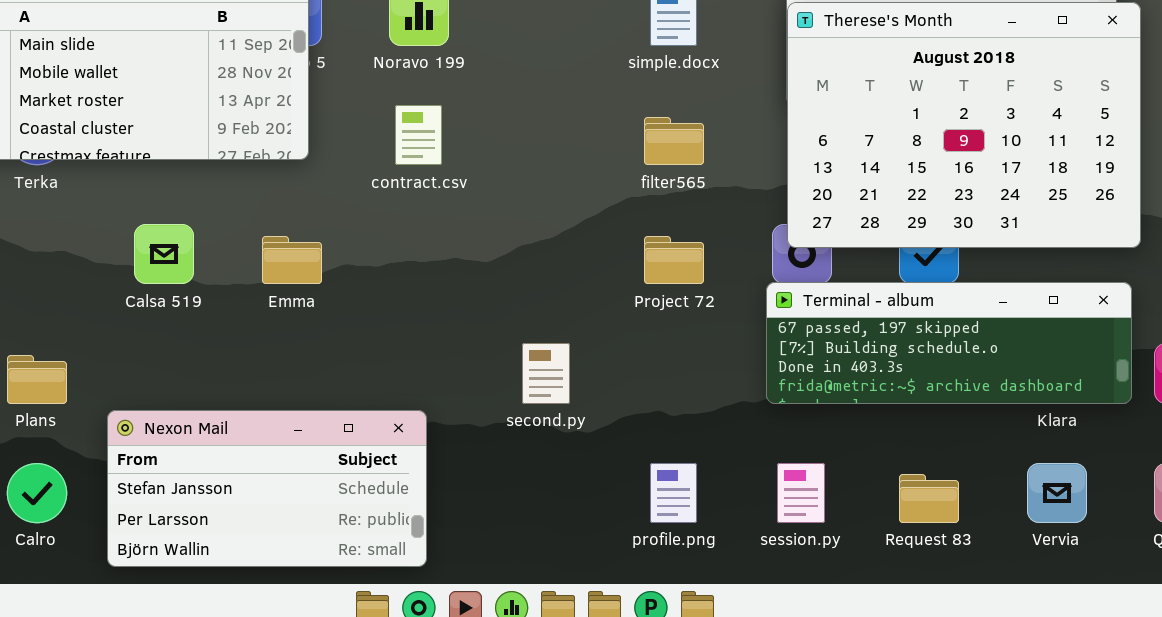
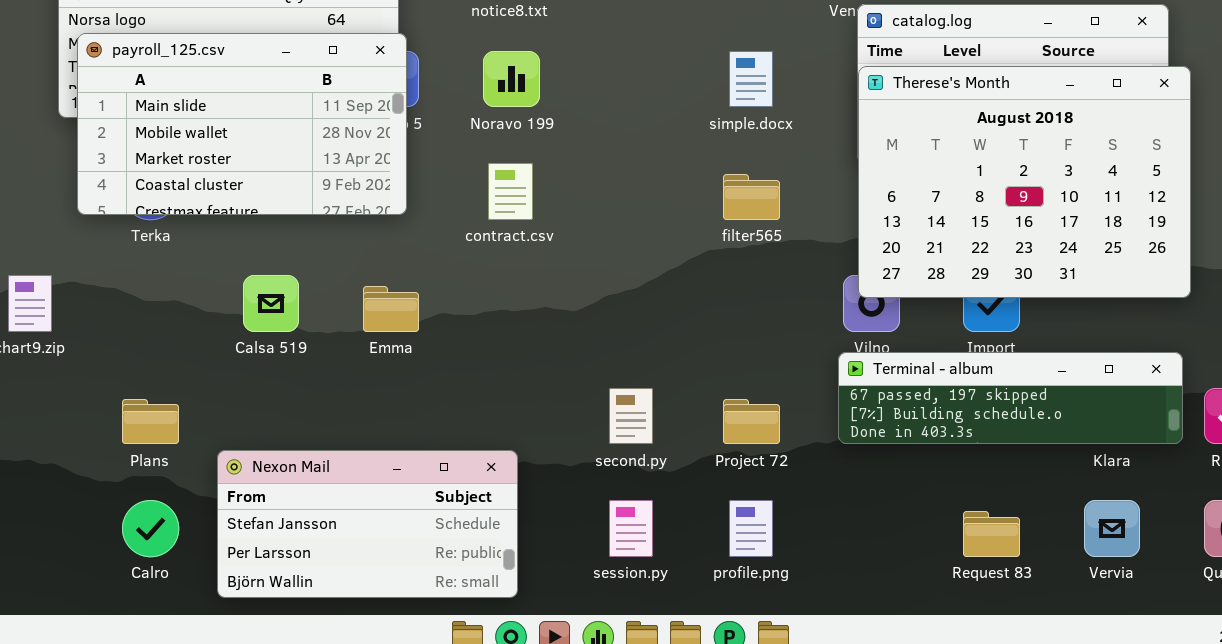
Project 72: [644,236,704,284] -> [723,399,780,444], moved
Terminal - album: [766,282,1132,404] -> [838,352,1183,444], resized
session.py: [777,463,825,523] -> [609,500,653,557], moved

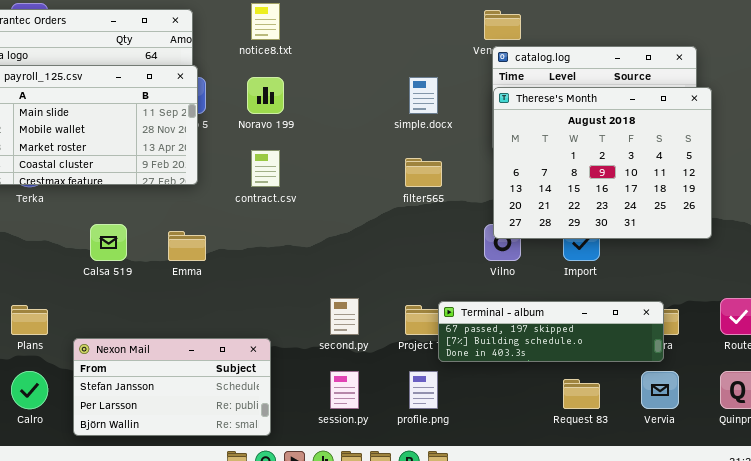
Terminal - album: [838,352,1183,444] -> [438,301,664,362], moved

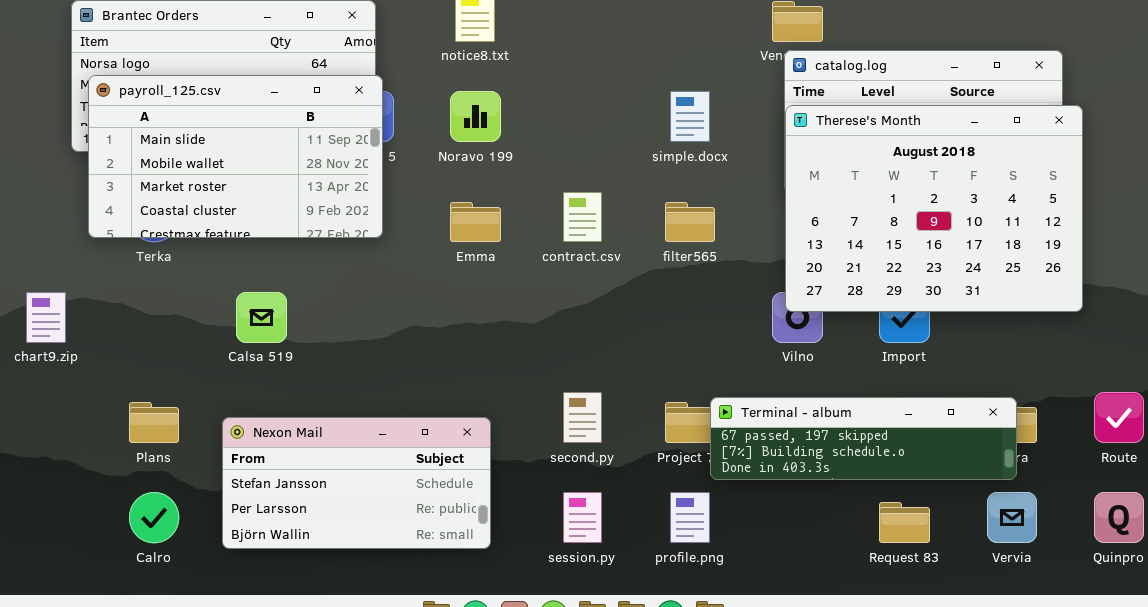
contract.csv: [251,150,280,187] -> [563,192,602,242], moved
Emma: [168,231,206,261] -> [450,202,501,242], moved
Nexon Mail: [73,338,271,436] -> [222,417,491,549], moved

